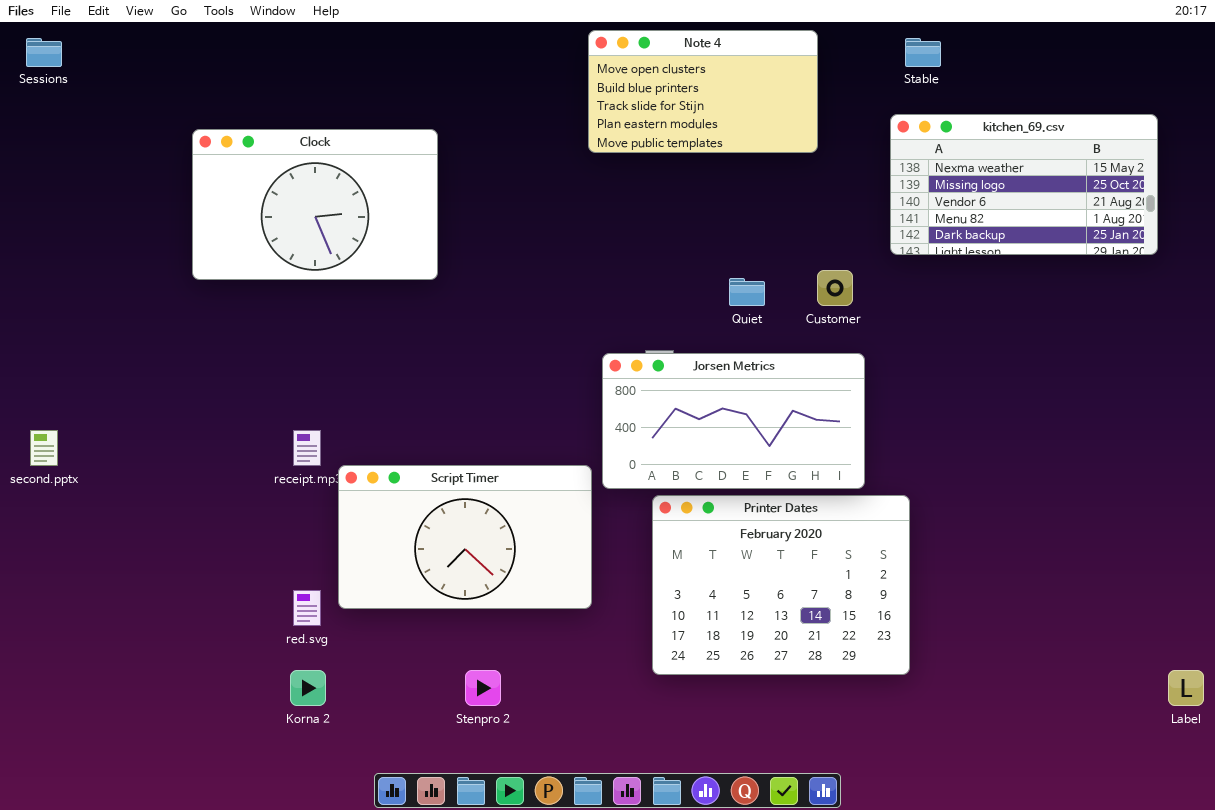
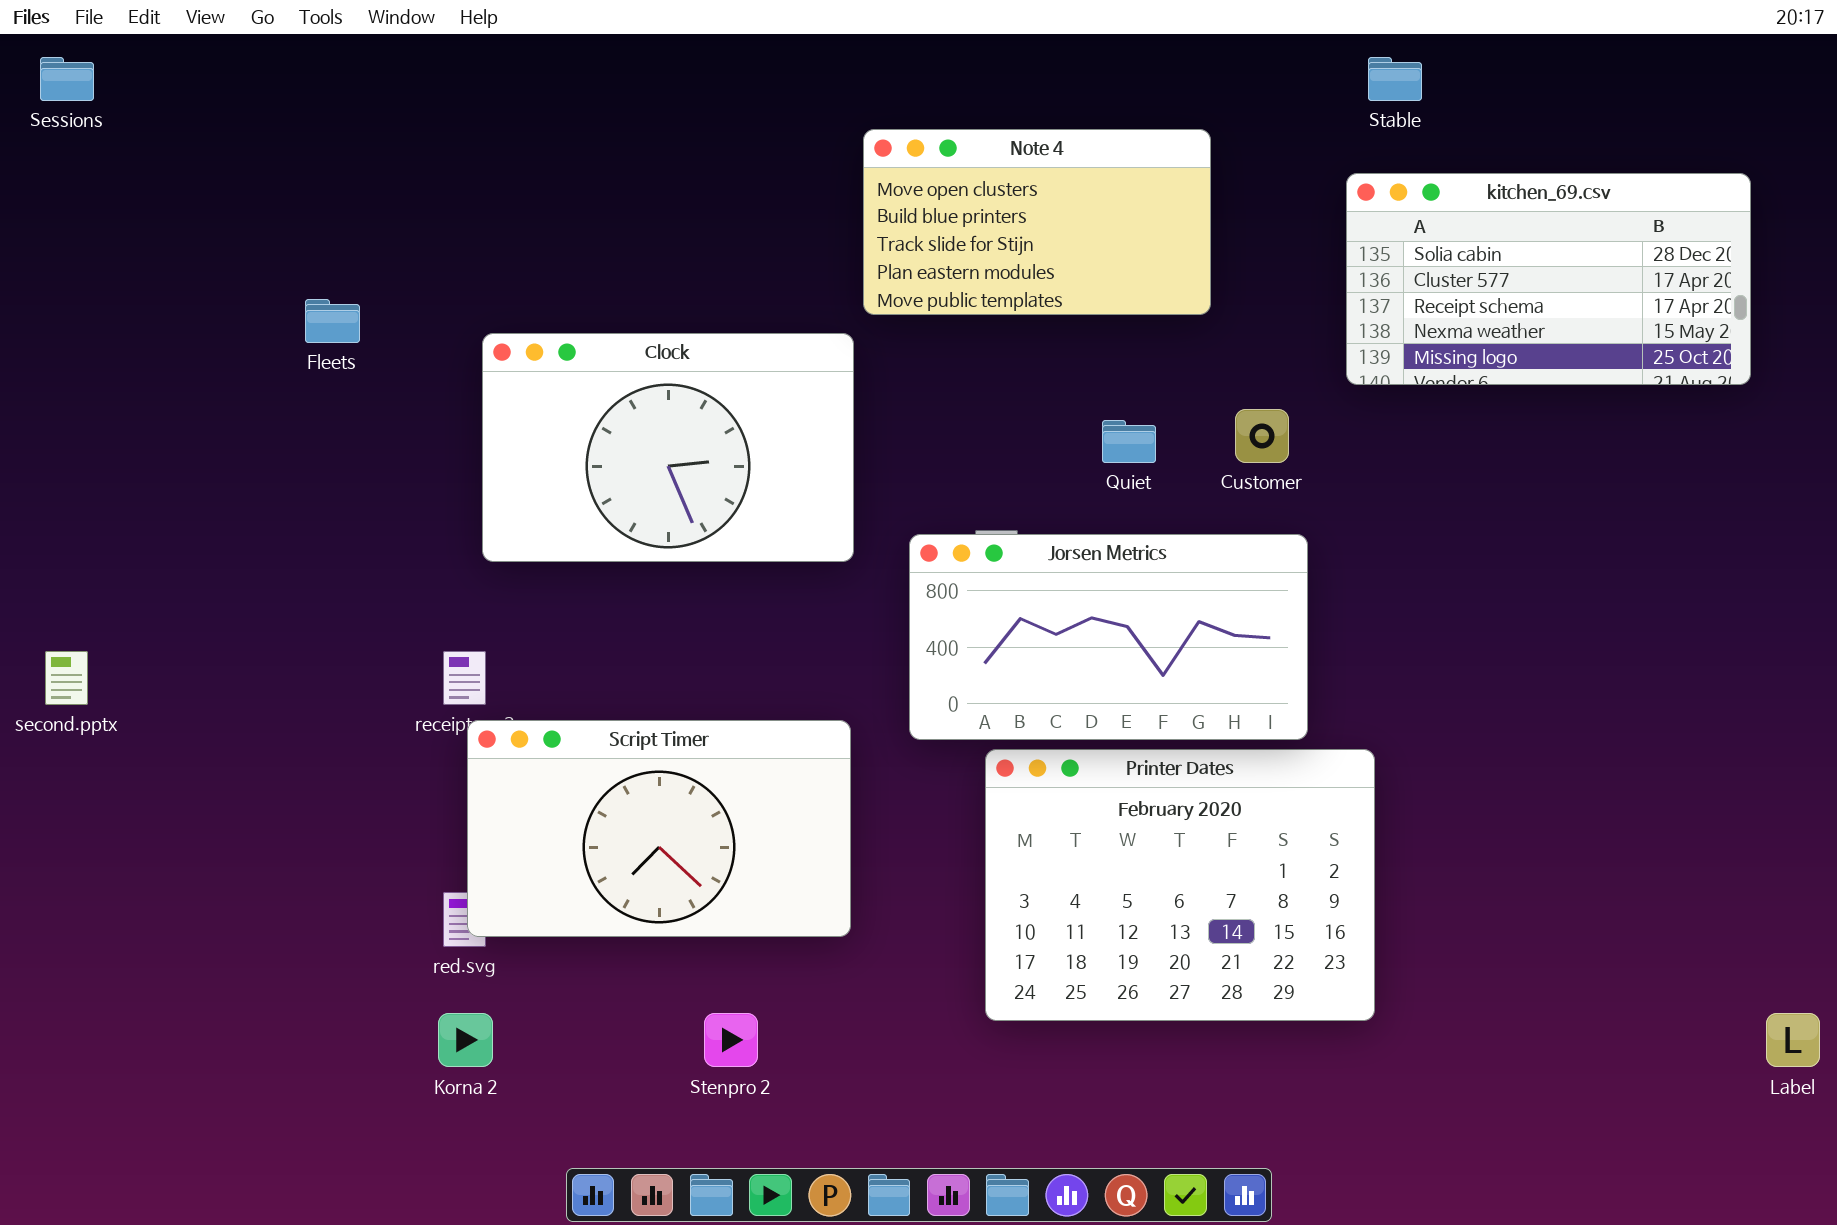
Note 4: [588,30,818,153] -> [863,129,1211,315], moved
kitchen_69.csv: [890,114,1158,255] -> [1346,173,1751,385], scrolled up 3 rows
Clock: [192,129,438,280] -> [482,333,854,562], moved
Script Timer: [338,465,592,609] -> [467,720,851,937], moved

